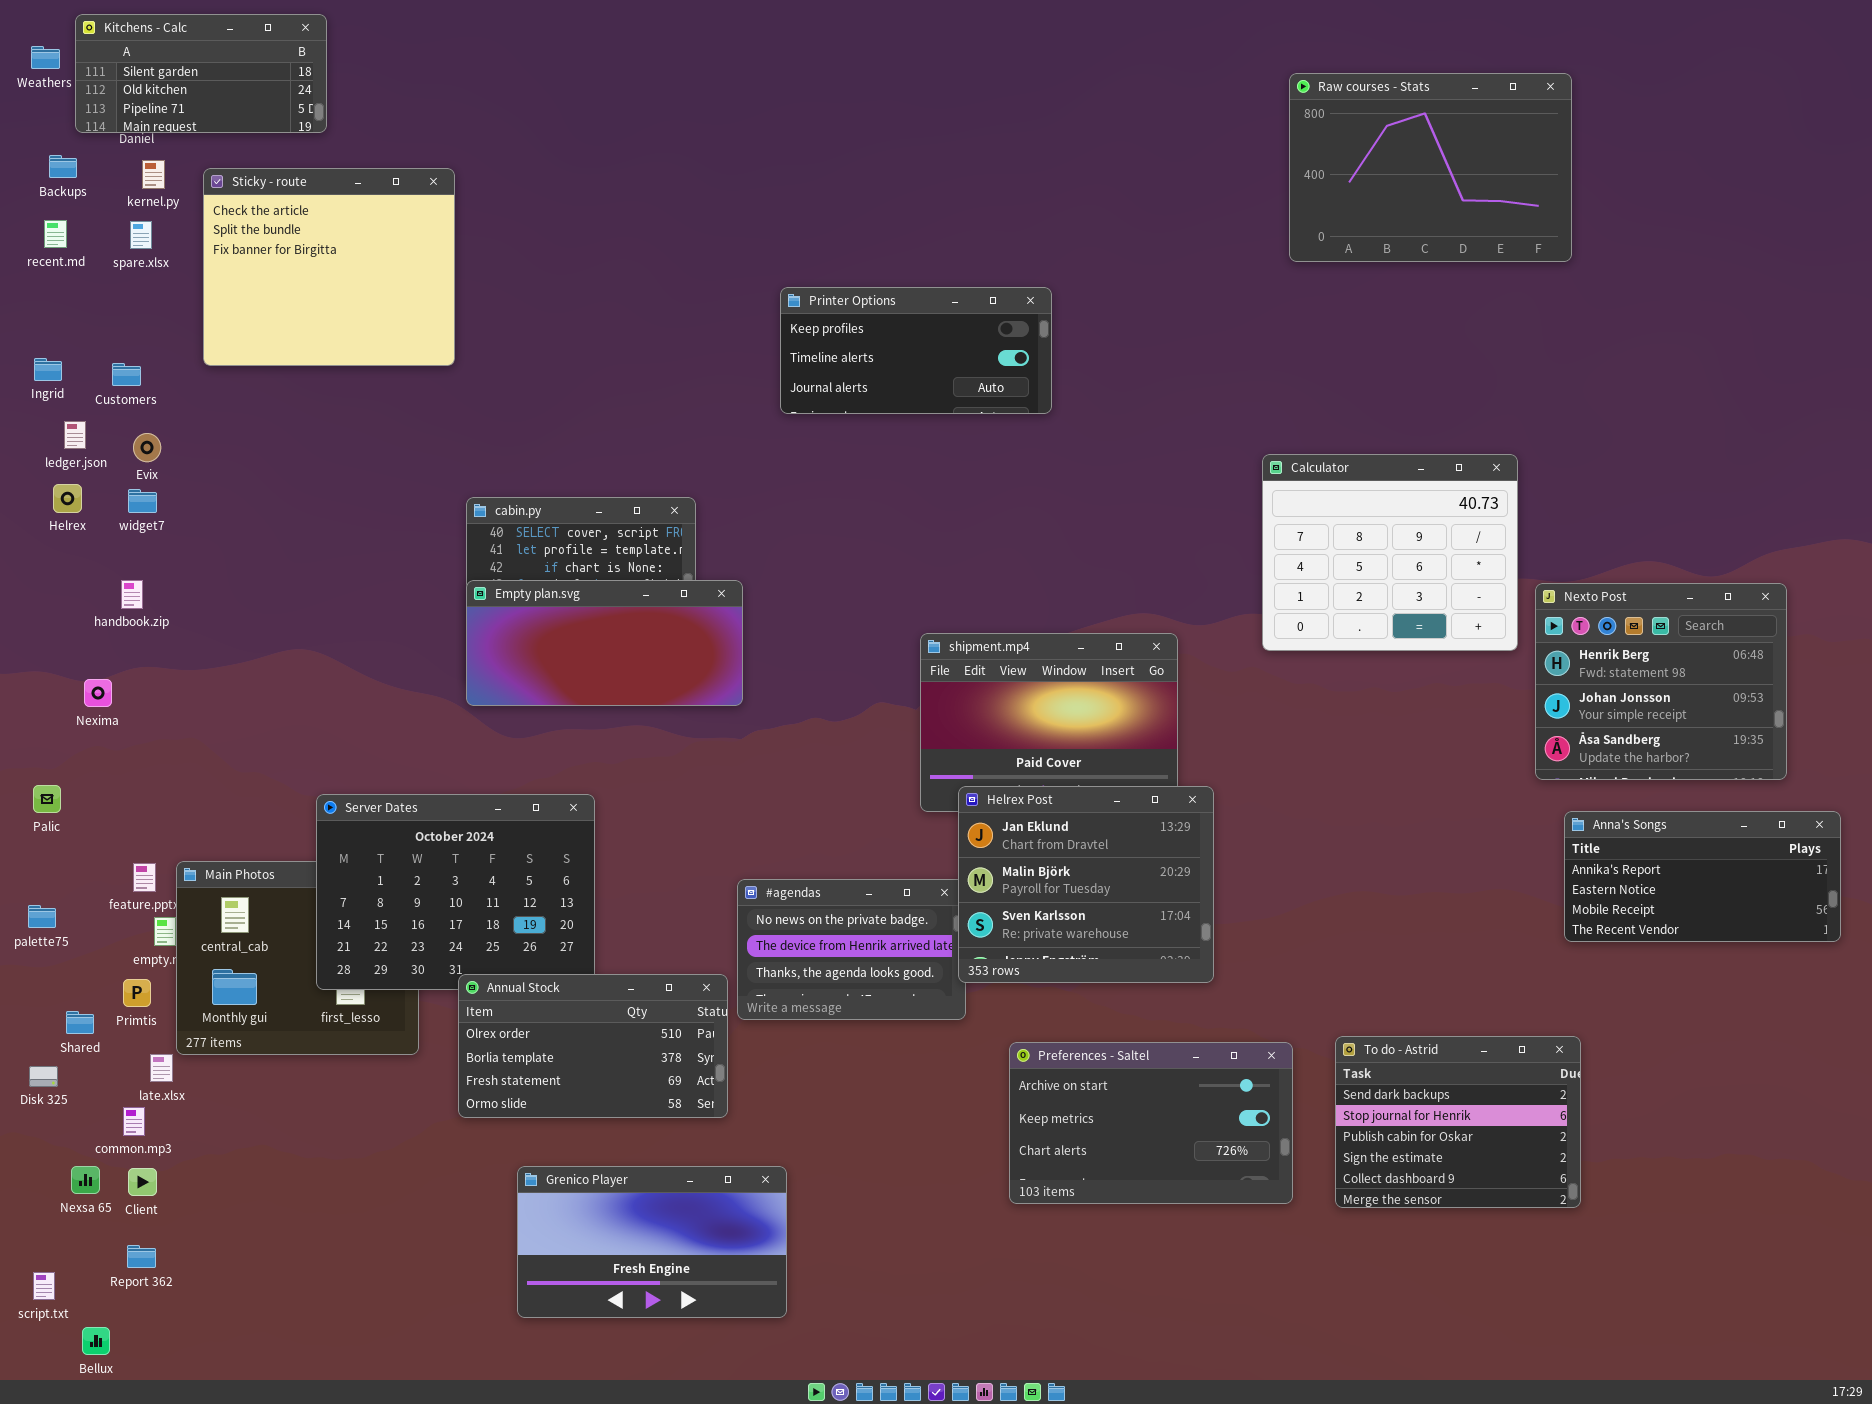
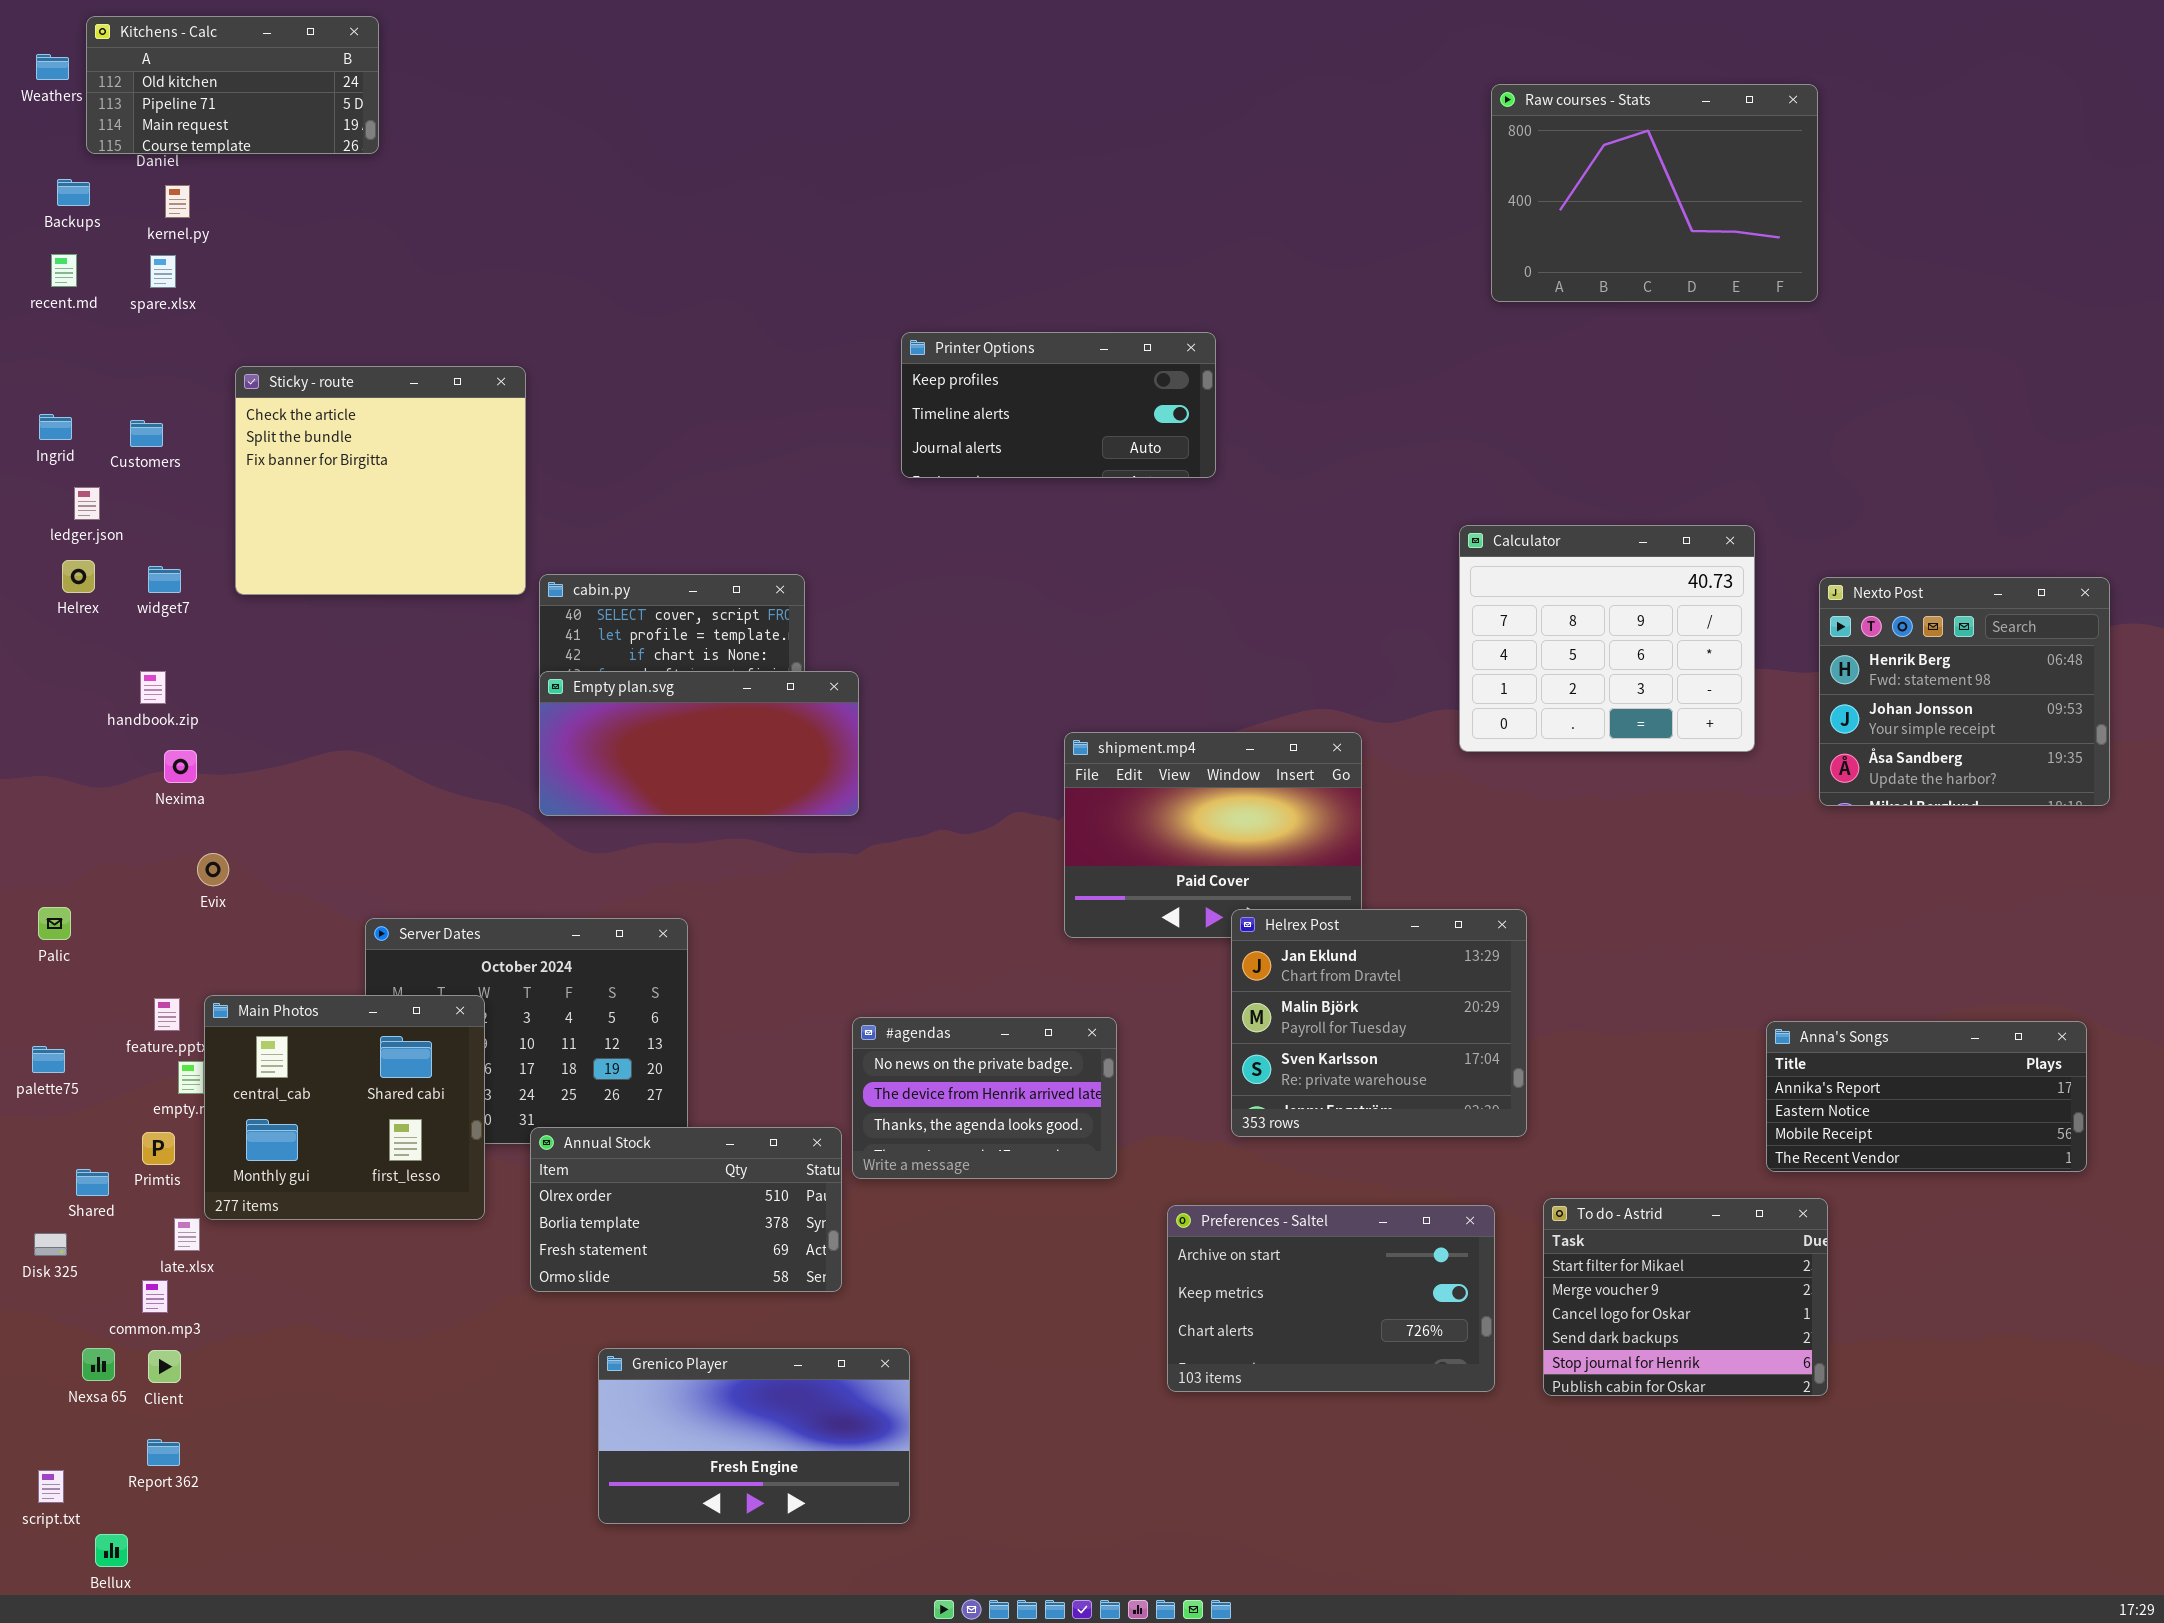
Kitchens - Calc: [75,14,327,133] -> [86,16,379,154], scrolled down 1 row
Sticky - route: [203,168,455,366] -> [235,366,526,595], moved
Evix: [133,433,161,462] -> [197,853,229,886], moved
Nexto Post: [1535,583,1787,780] -> [1819,577,2110,806], moved
Nexima: [84,679,112,707] -> [164,750,197,783], moved
Helrex Post: [958,786,1214,983] -> [1231,909,1527,1137], moved
Anna's Songs: [1564,811,1841,942] -> [1766,1021,2087,1172], moved
Main Photos: [176,861,419,1055] -> [204,995,485,1220], raised
To do - Astrid: [1335,1036,1581,1208] -> [1543,1198,1828,1396], scrolled up 3 rows

